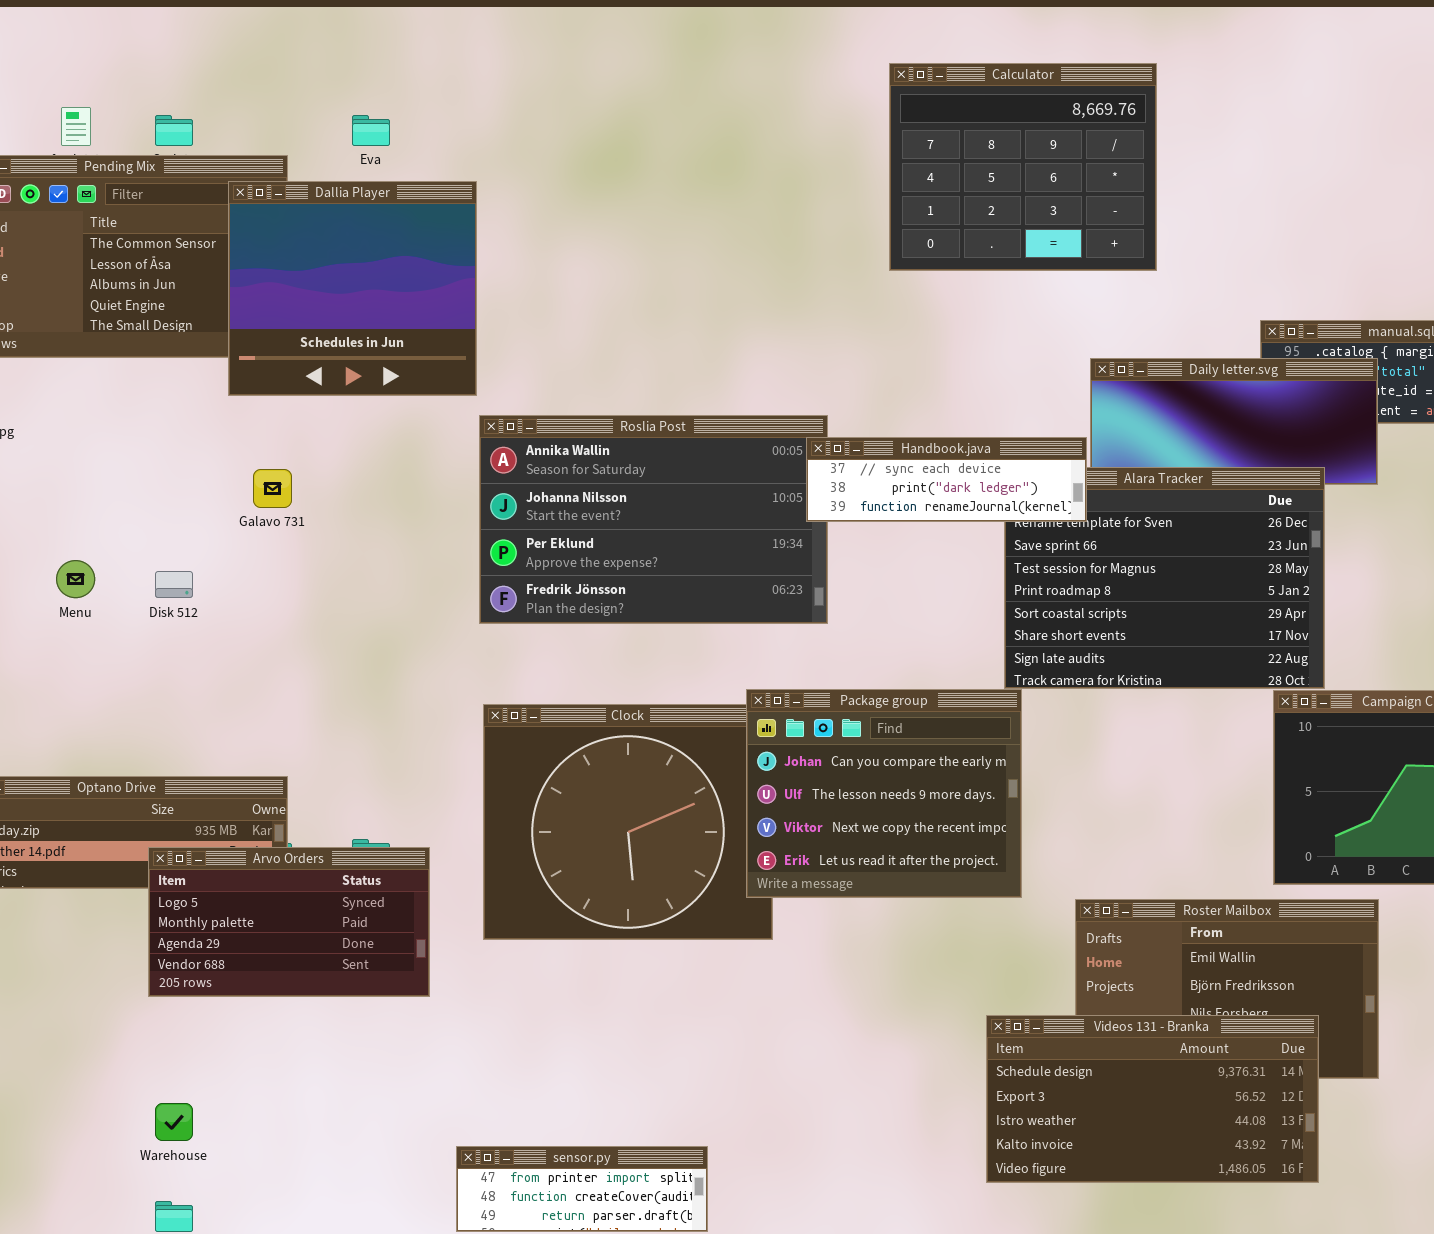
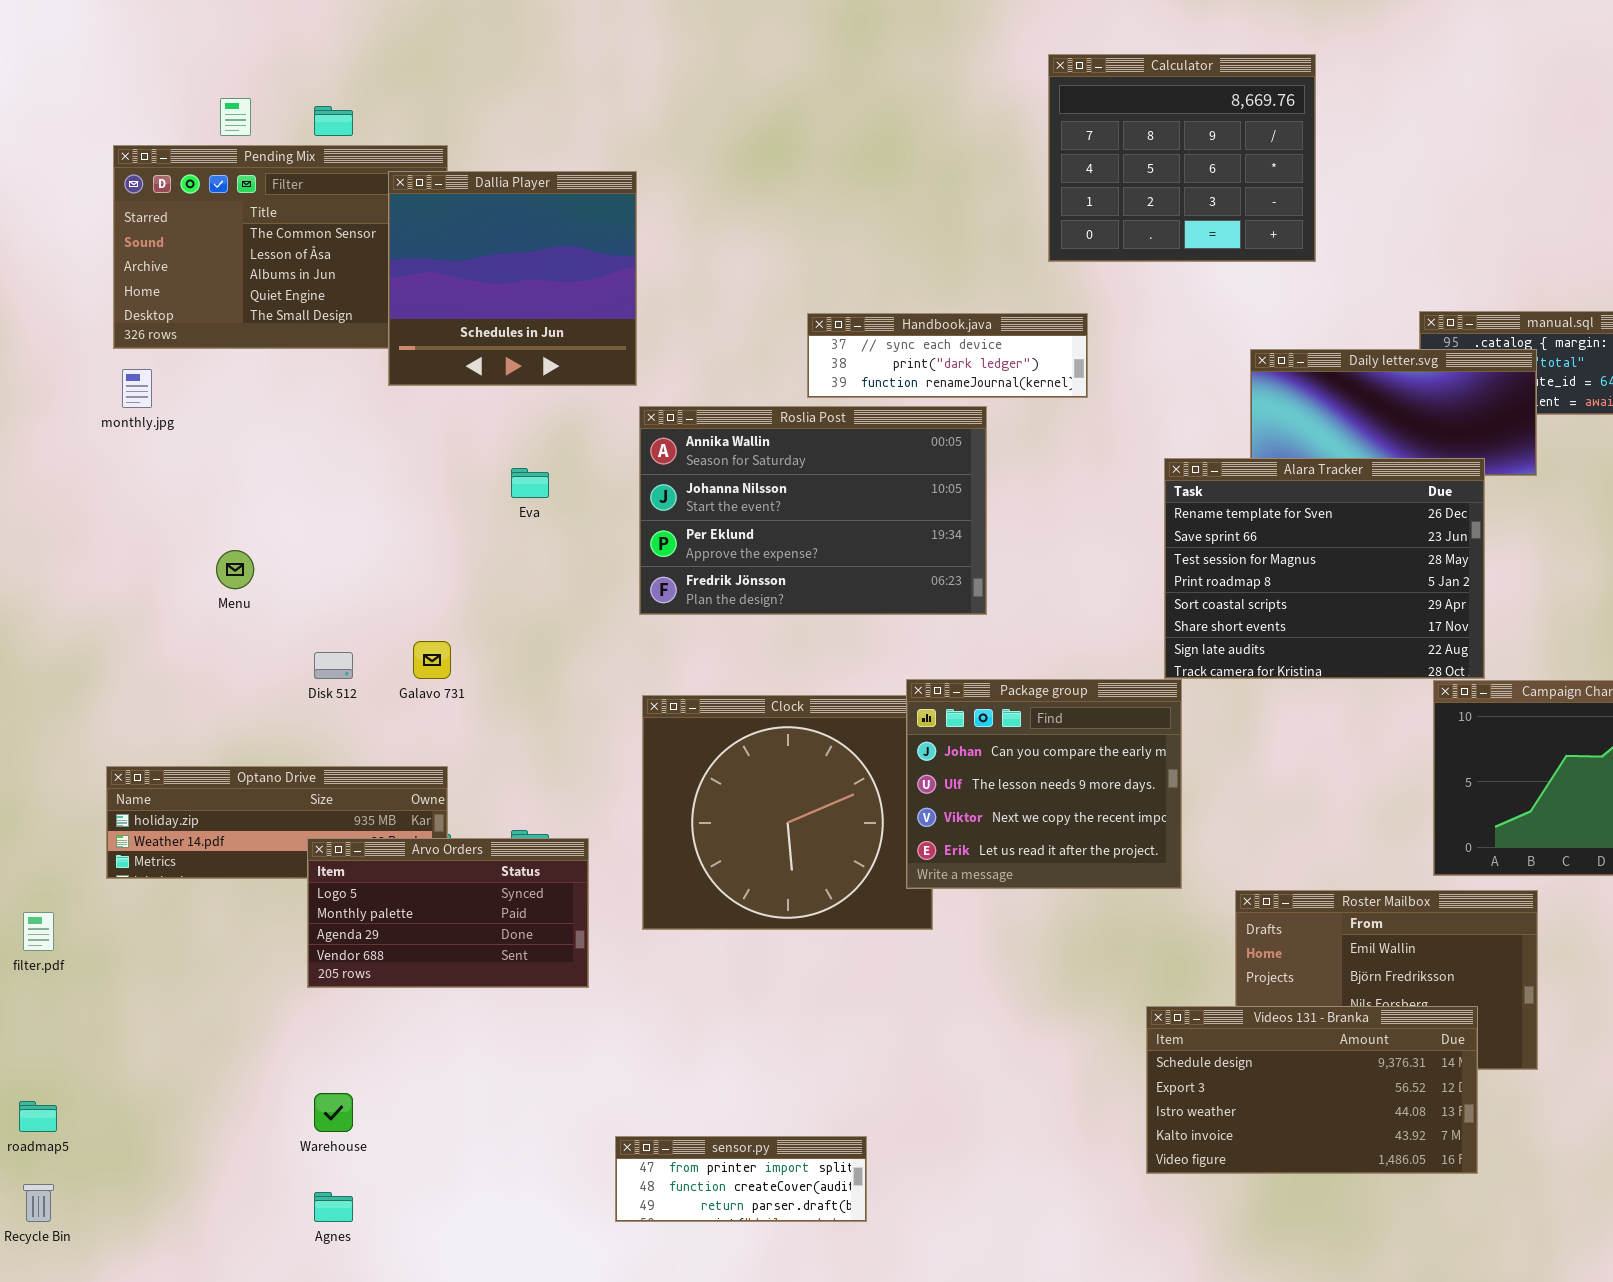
Eva: [352,115,390,146] -> [511,468,549,498], moved
Handbook.java: [806,437,1087,522] -> [807,313,1088,398], moved
Galavo 731: [253,469,292,508] -> [413,641,451,679], moved
Disk 512: [155,571,193,598] -> [314,652,353,679], moved

